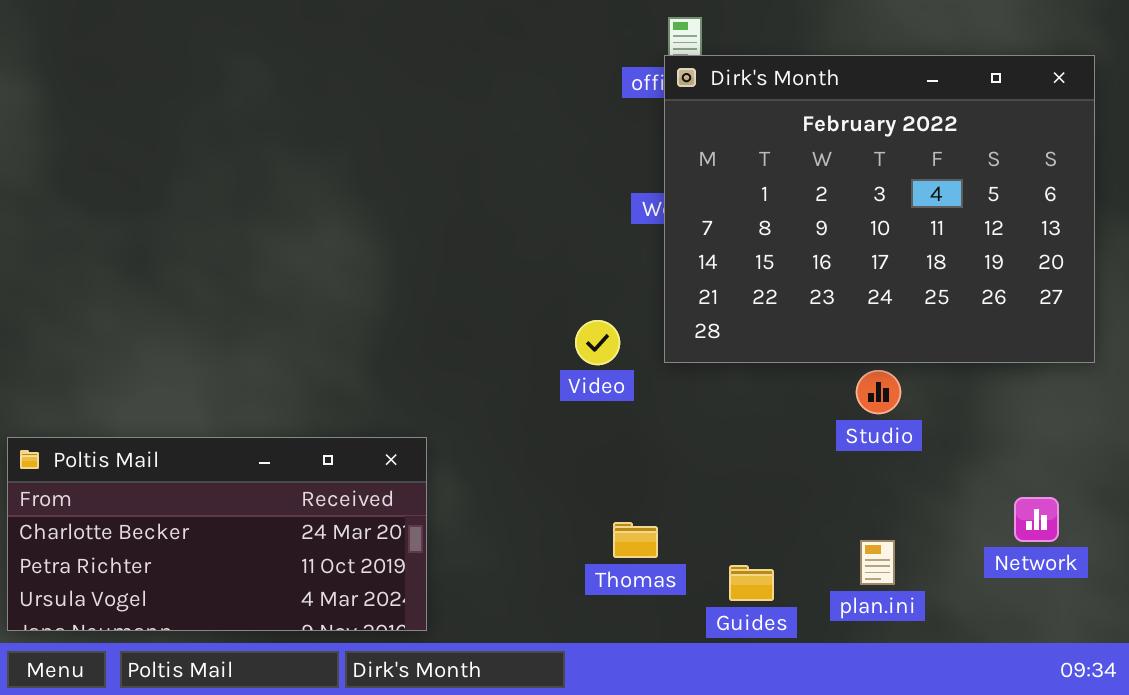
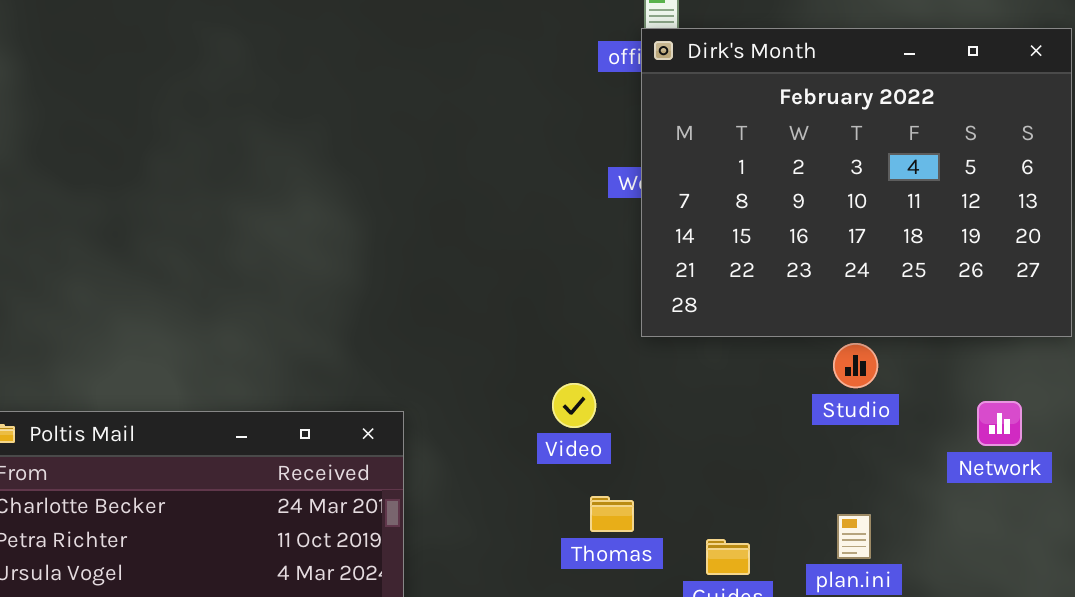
Video: [575,320,620,365] -> [552,383,596,428], moved
Network: [1014,497,1059,542] -> [977,401,1022,446], moved

